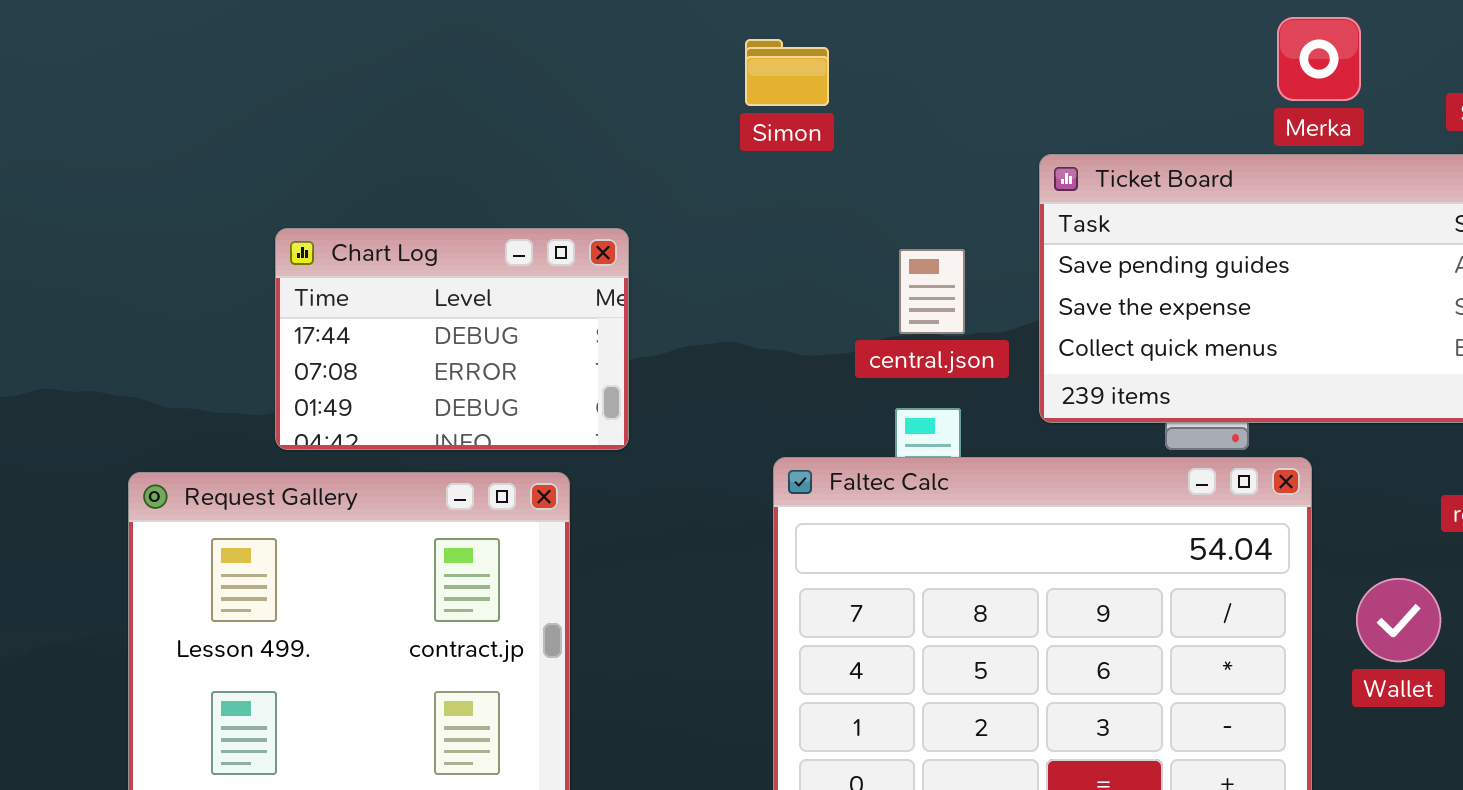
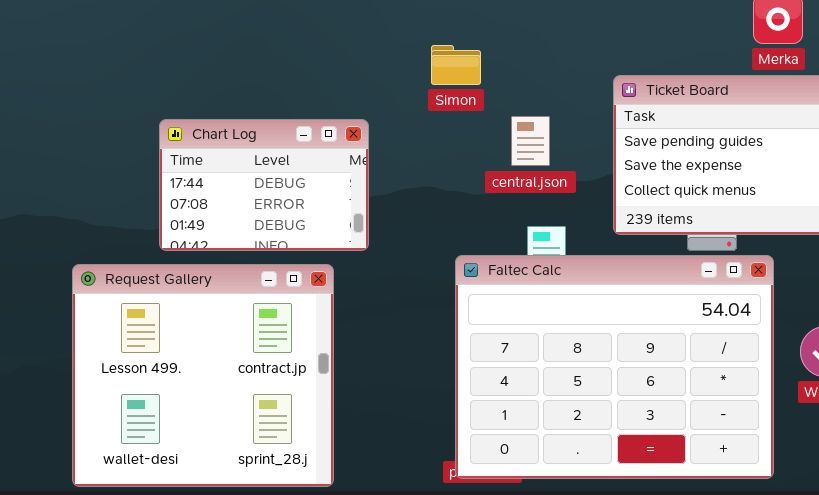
Simon: [745,39,829,106] -> [431,45,481,85], moved
central.json: [899,249,965,334] -> [511,116,550,166], moved

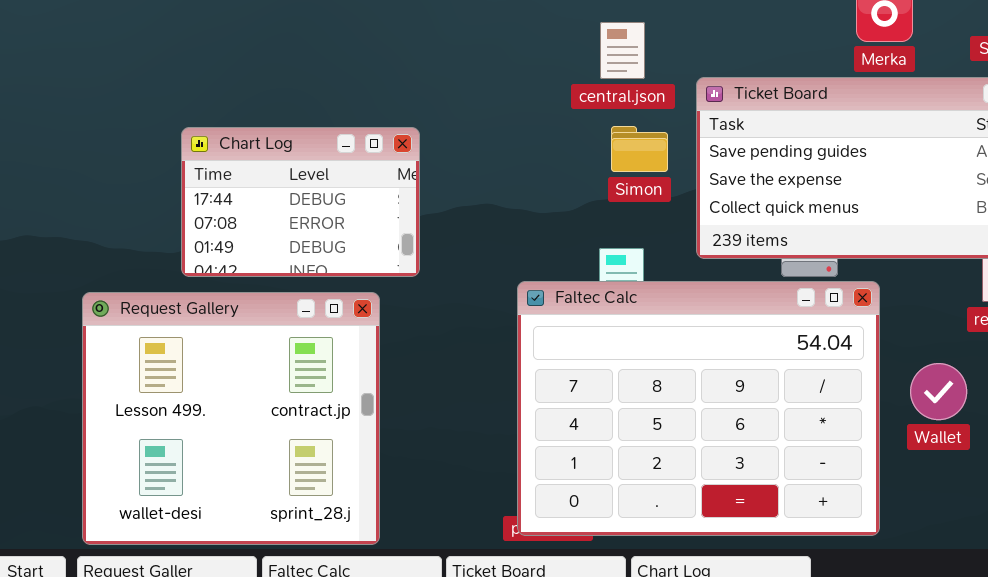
Simon: [431,45,481,85] -> [611,126,668,172], moved
central.json: [511,116,550,166] -> [600,22,645,79], moved

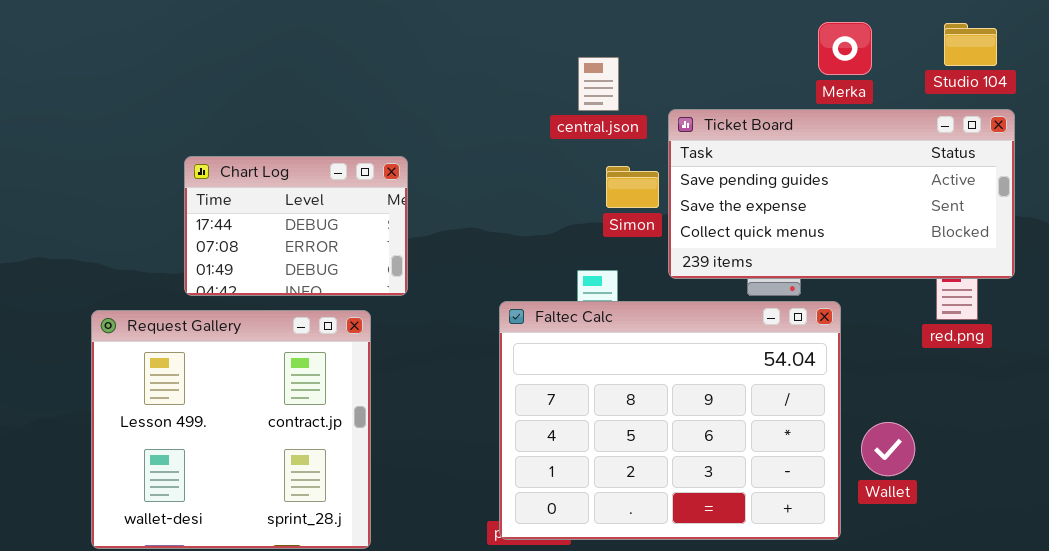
Simon: [611,126,668,172] -> [606,166,659,208], moved
Wallet: [910,363,967,420] -> [861,422,915,476], moved

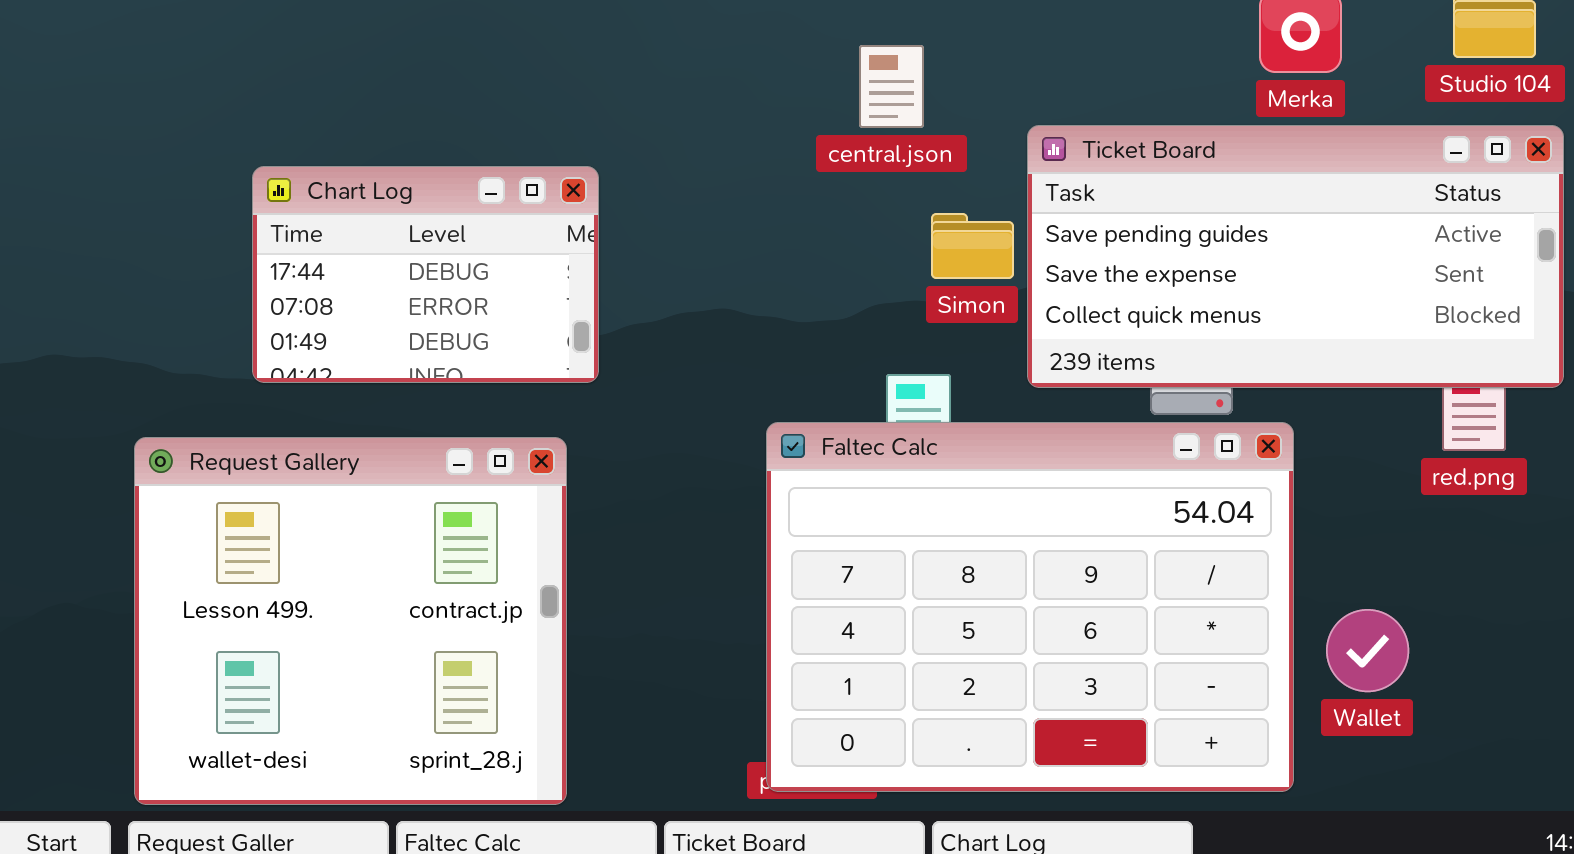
central.json: [578,57,619,111] -> [859,45,924,128], moved
Chart Log: [184,156,408,296] -> [252,166,599,383], moved

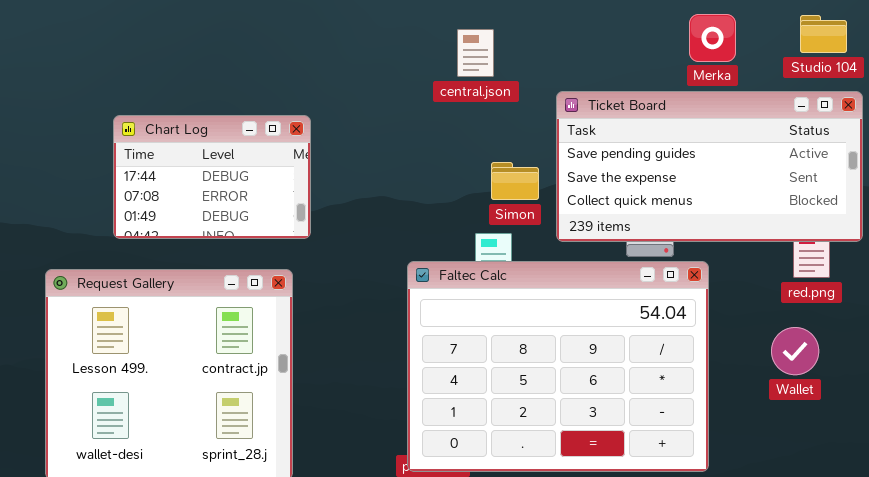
central.json: [859,45,924,128] -> [457,29,494,77], moved
Simon: [931,213,1014,279] -> [491,162,539,200], moved
Wallet: [1326,609,1409,692] -> [771,327,819,375], moved

